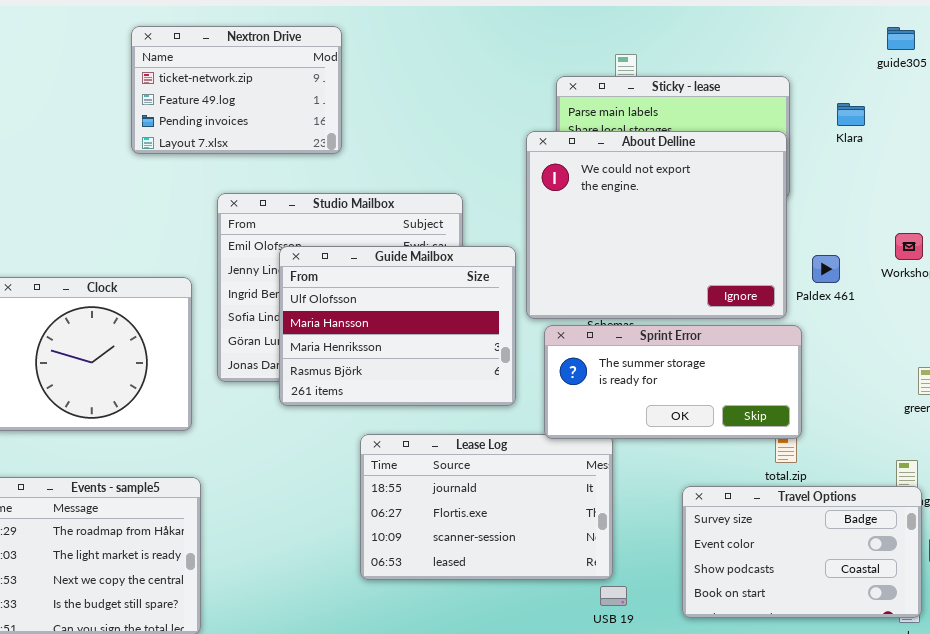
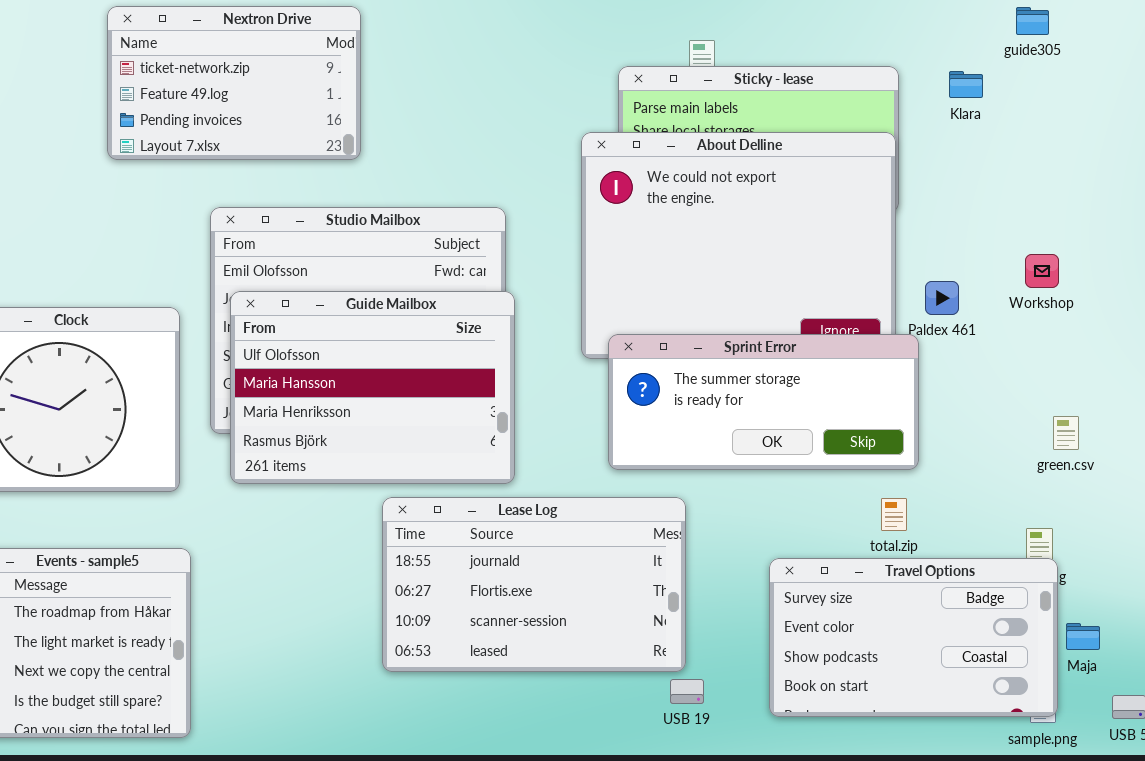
Klara: [837,103,865,126] -> [949,71,983,98], moved
Guide Mailbox: [279,246,516,406] -> [230,291,515,484], moved
Sprint Error: [544,325,802,439] -> [608,334,919,470], moved

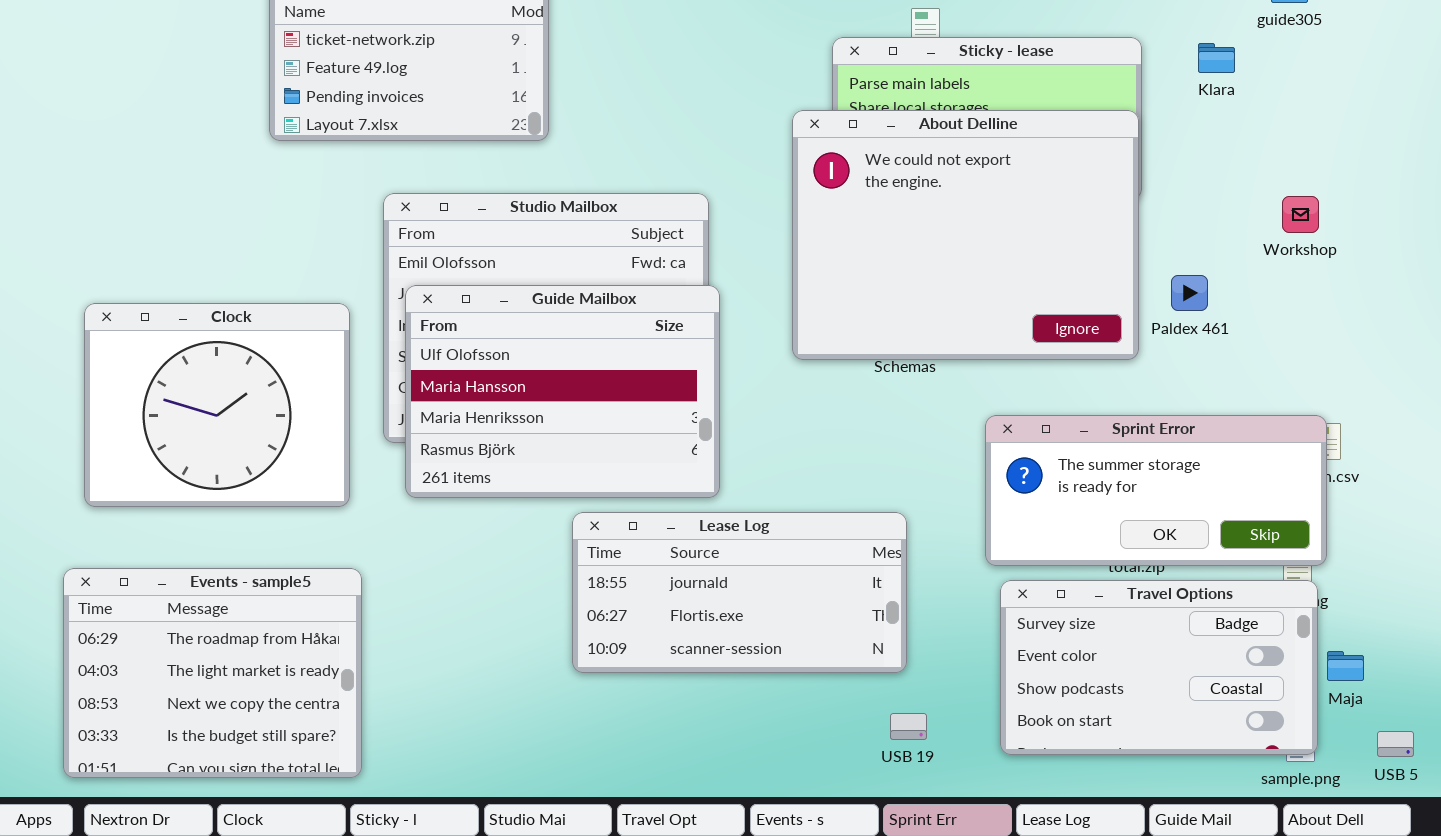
Workshop: [1025,254,1059,288] -> [1282,196,1319,233], moved
Sprint Error: [608,334,919,470] -> [985,415,1327,566], moved
Lease Log: [382,497,686,672] -> [572,512,907,673], resized

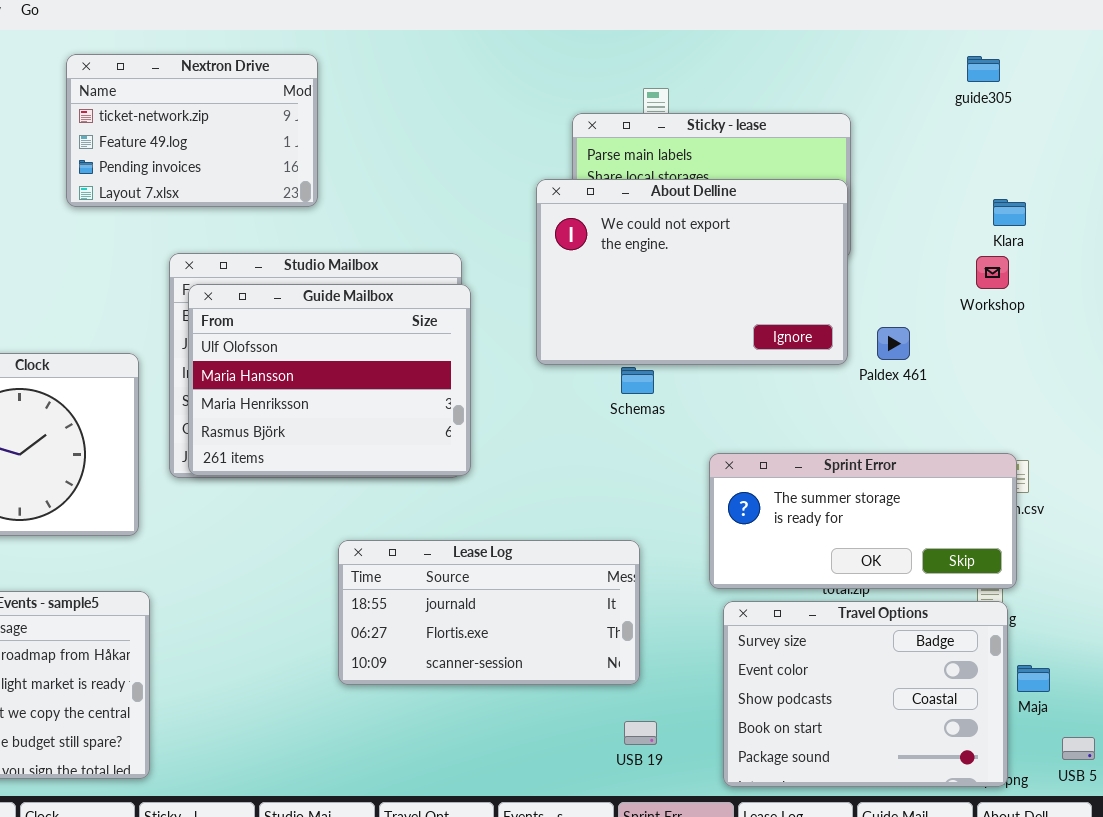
Klara: [1198,43,1235,73] -> [993,199,1026,226], moved
About Delline: [792,110,1139,360] -> [536,179,848,365], resized
Guide Mailbox: [405,285,720,498] -> [188,284,471,476], moved
Travel Options: [1000,580,1318,755] -> [723,601,1008,787], resized

